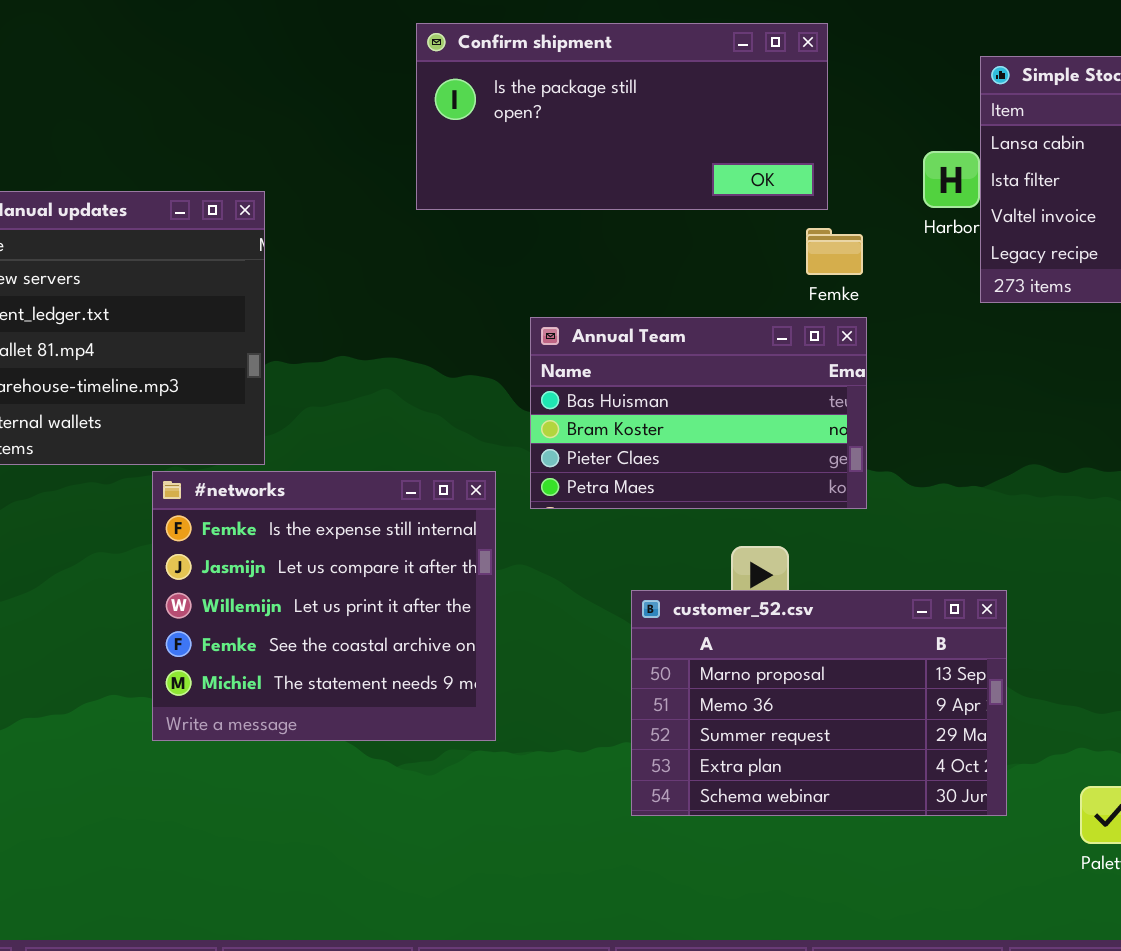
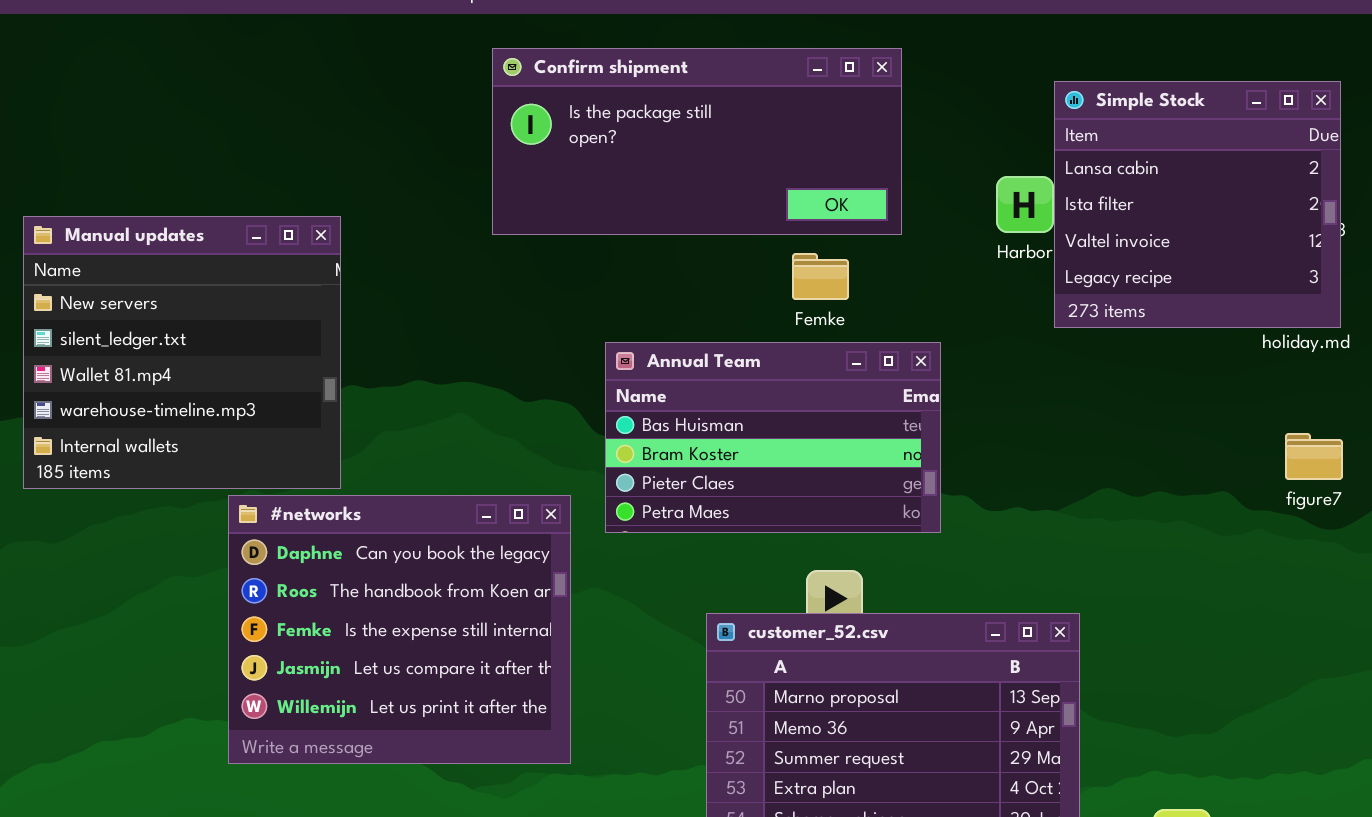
Femke: [806,228,863,275] -> [792,253,849,300], moved
#networks: [152,471,496,741] -> [228,495,571,764], scrolled up 2 rows

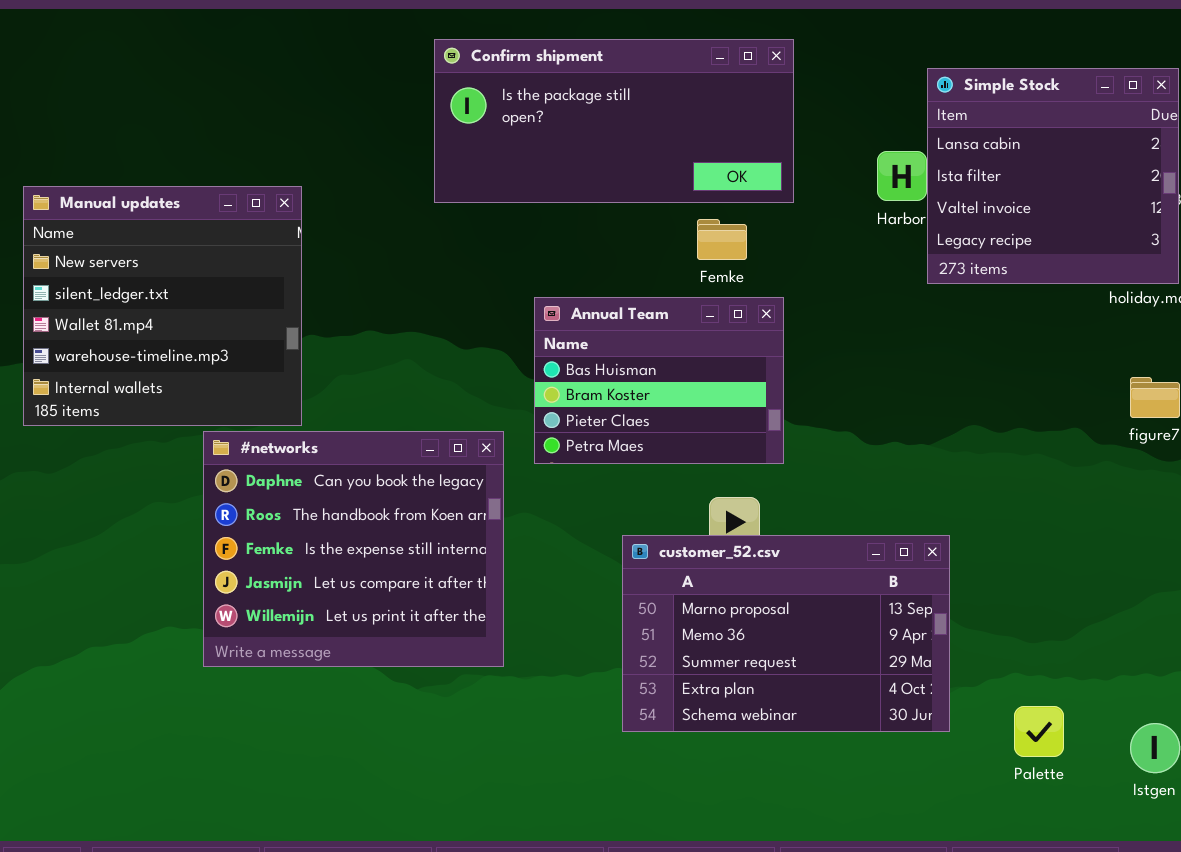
Annual Team: [605,342,941,533] -> [534,297,784,464], resized

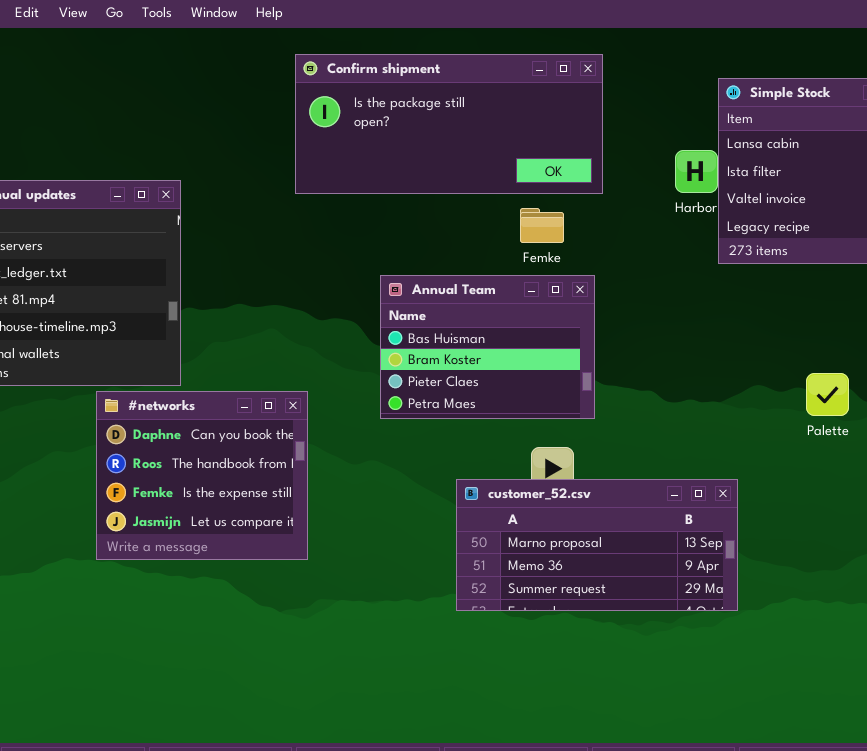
#networks: [203,431,504,667] -> [96,391,308,560], resized
customer_52.csv: [622,535,950,732] -> [456,479,738,611], resized
Palette: [1014,706,1064,757] -> [806,373,849,416], moved

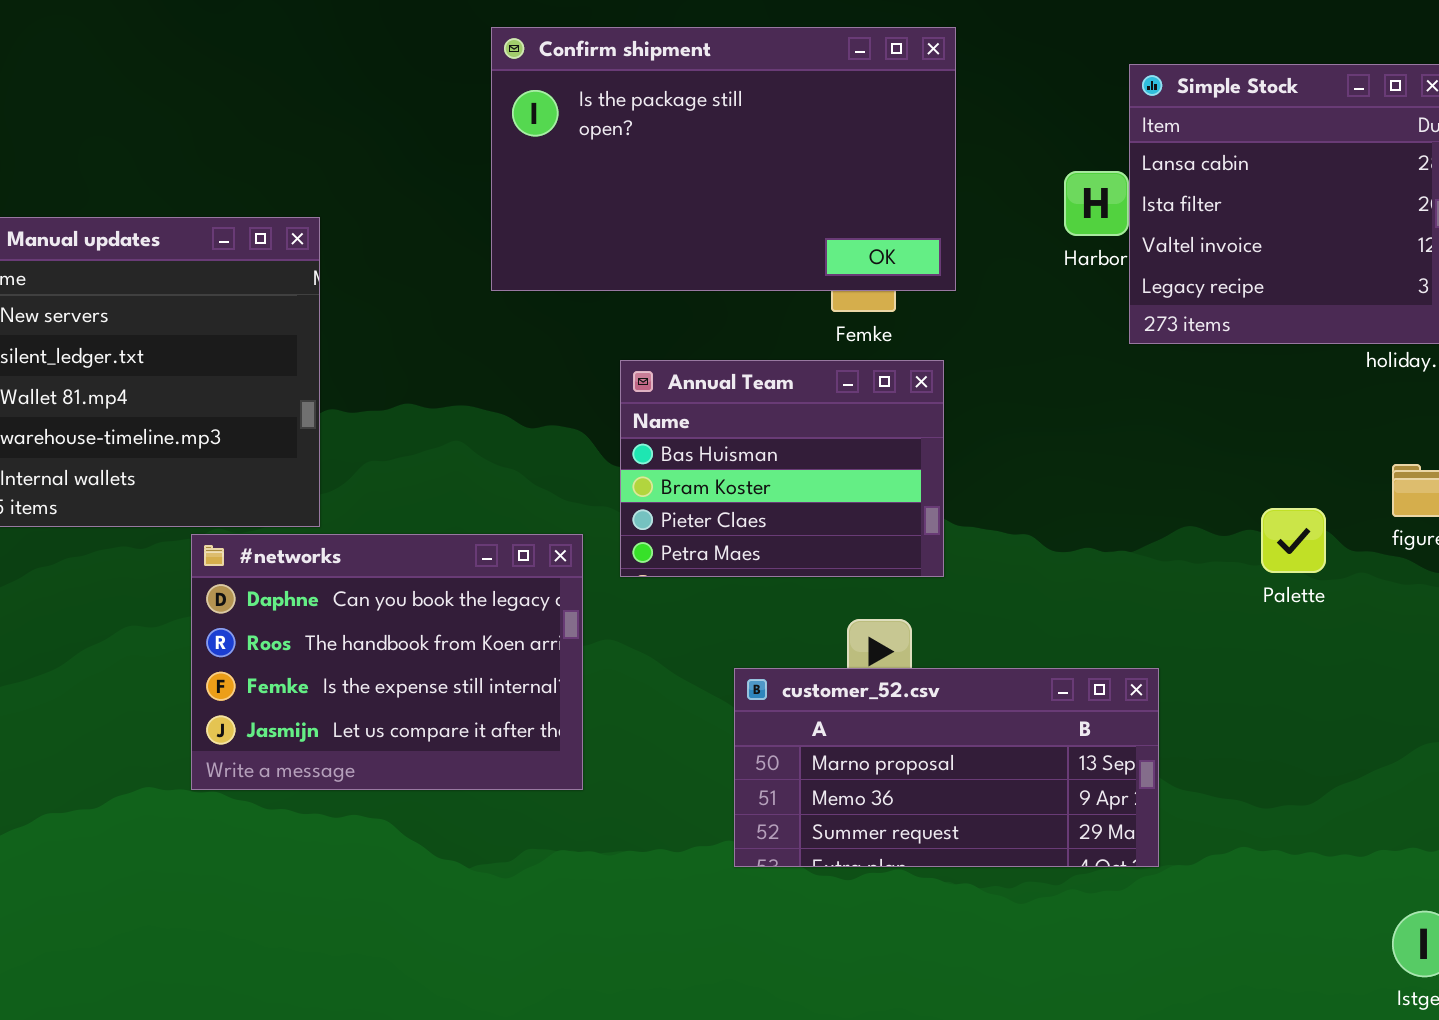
Confirm shipment: [295,54,603,194] -> [491,27,956,291], resized
#networks: [96,391,308,560] -> [191,534,583,790], resized

